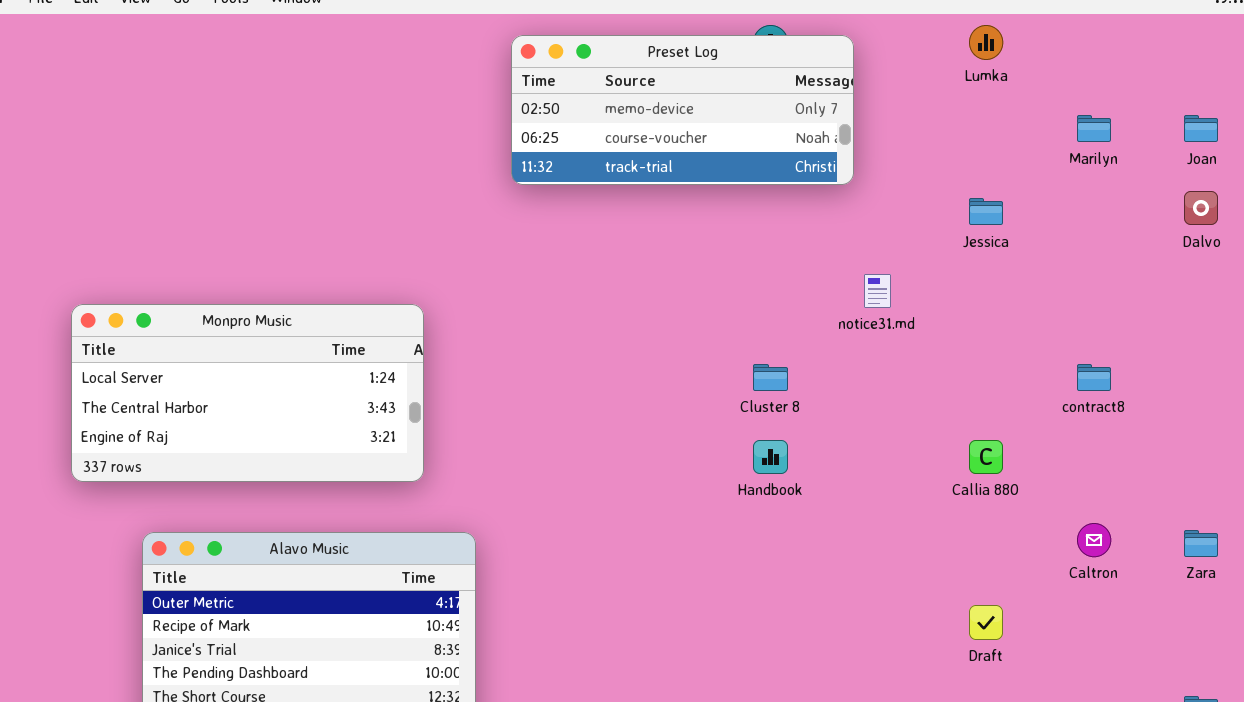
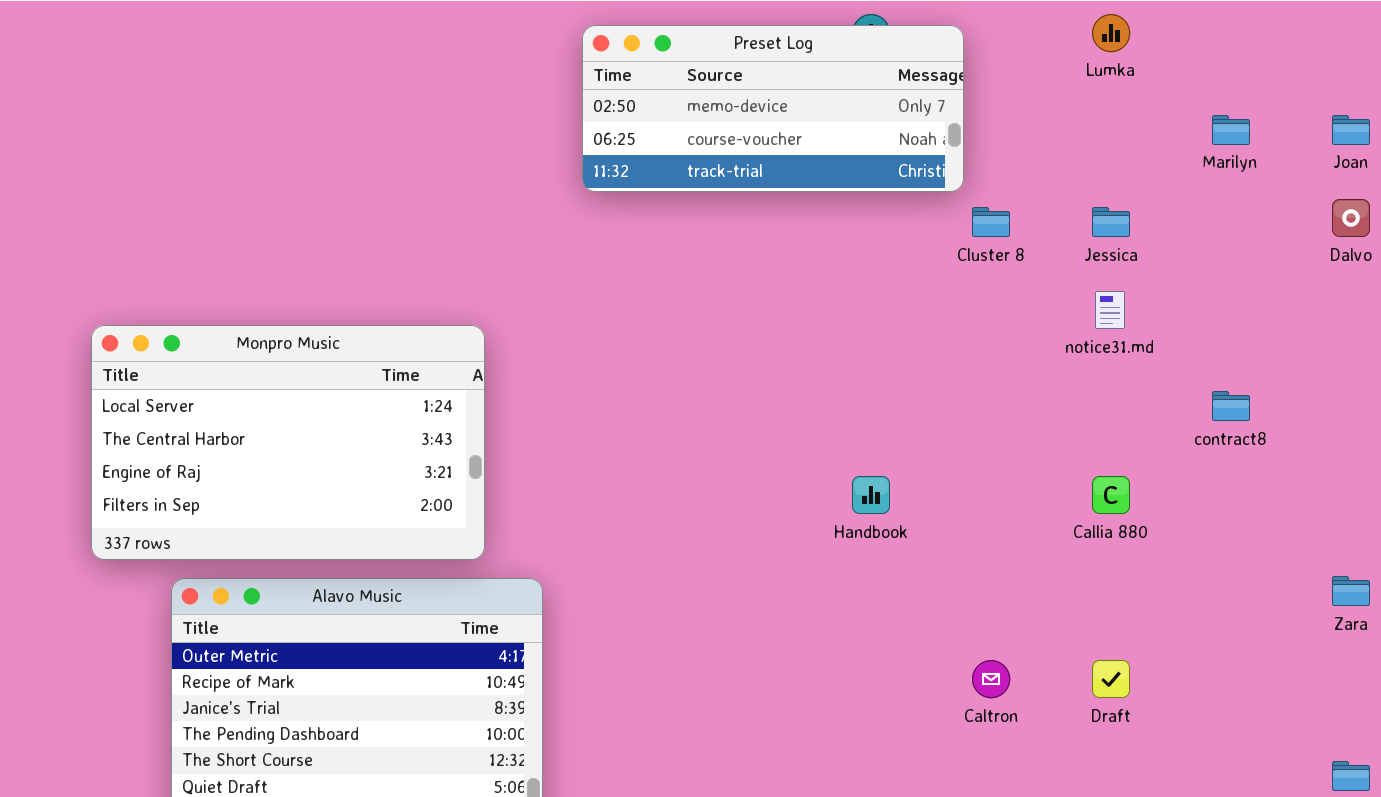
notice31.md: [864,274,891,308] -> [1095,291,1125,329], moved
Monpro Music: [71,304,424,482] -> [91,325,485,560], resized
Cluster 8: [753,364,788,391] -> [972,207,1010,237], moved
Caltron: [1077,523,1111,557] -> [972,660,1010,698], moved

